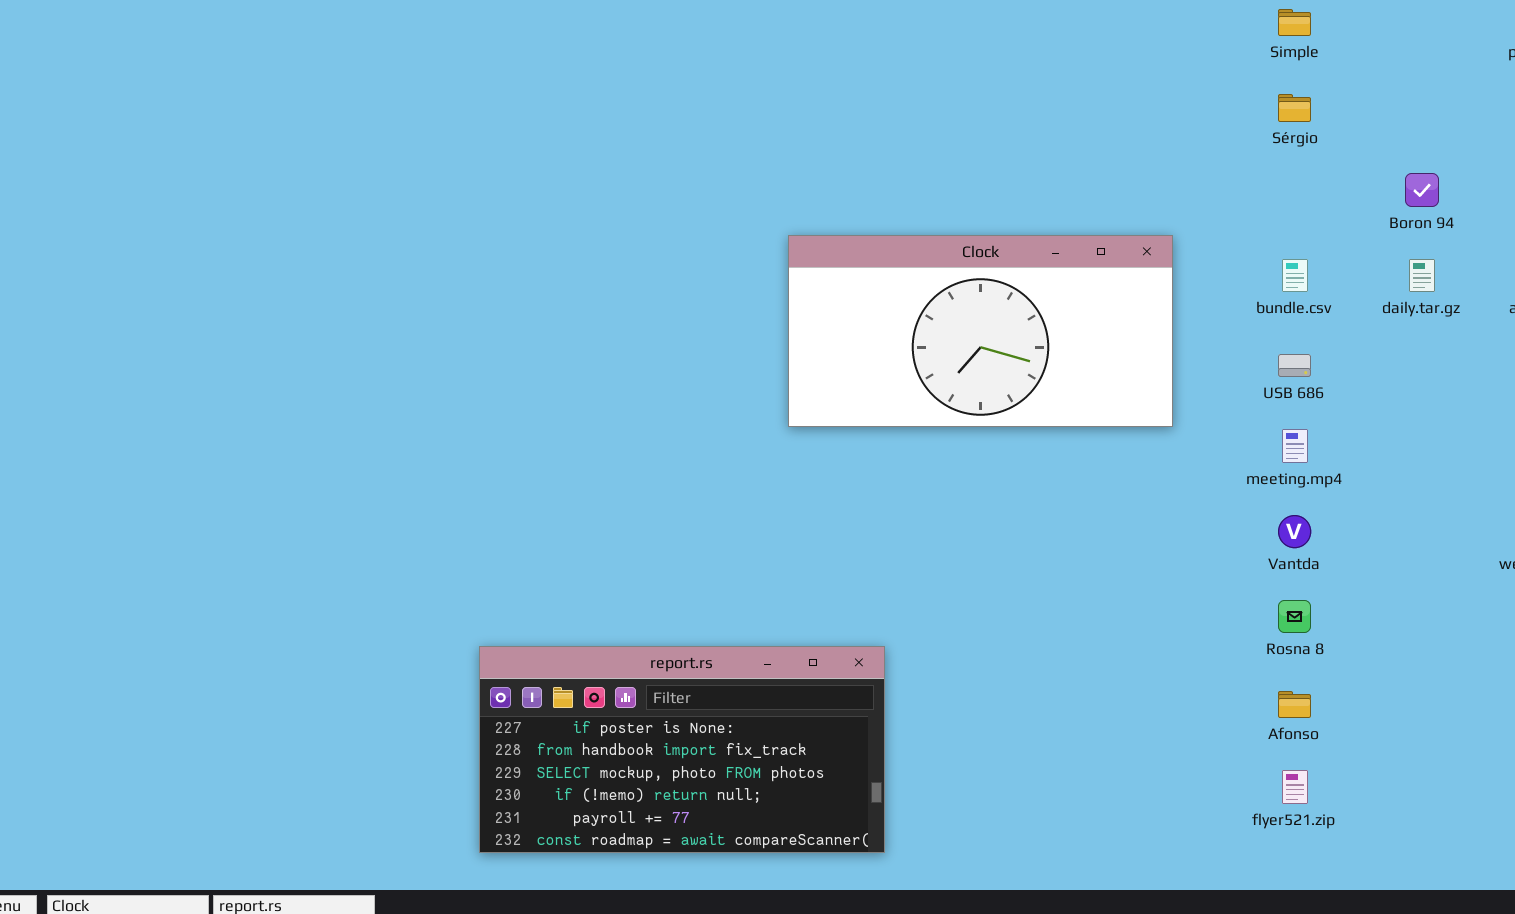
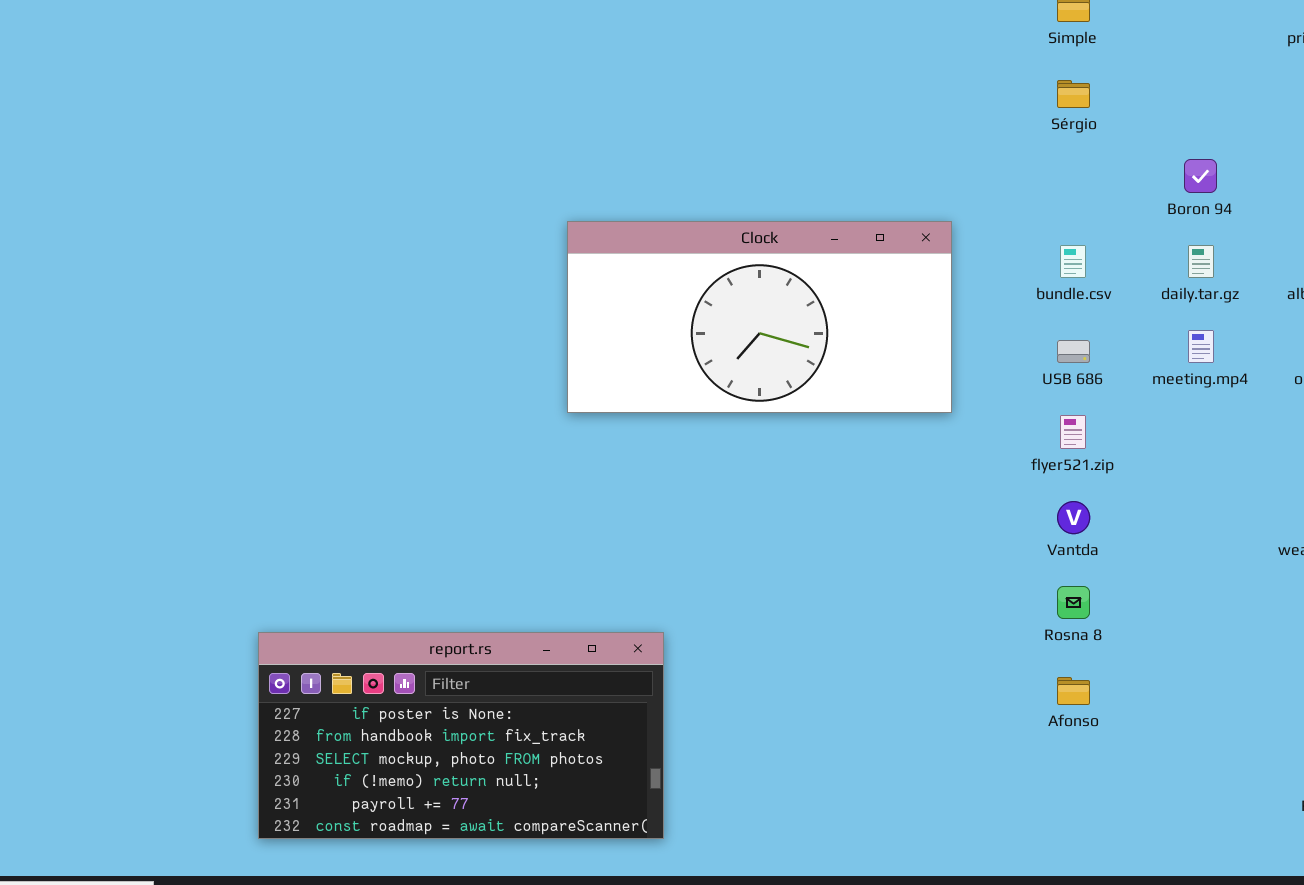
meeting.mp4: [1282,429,1308,463] -> [1188,330,1214,363], moved
flyer521.zip: [1282,770,1308,804] -> [1060,415,1086,449], moved

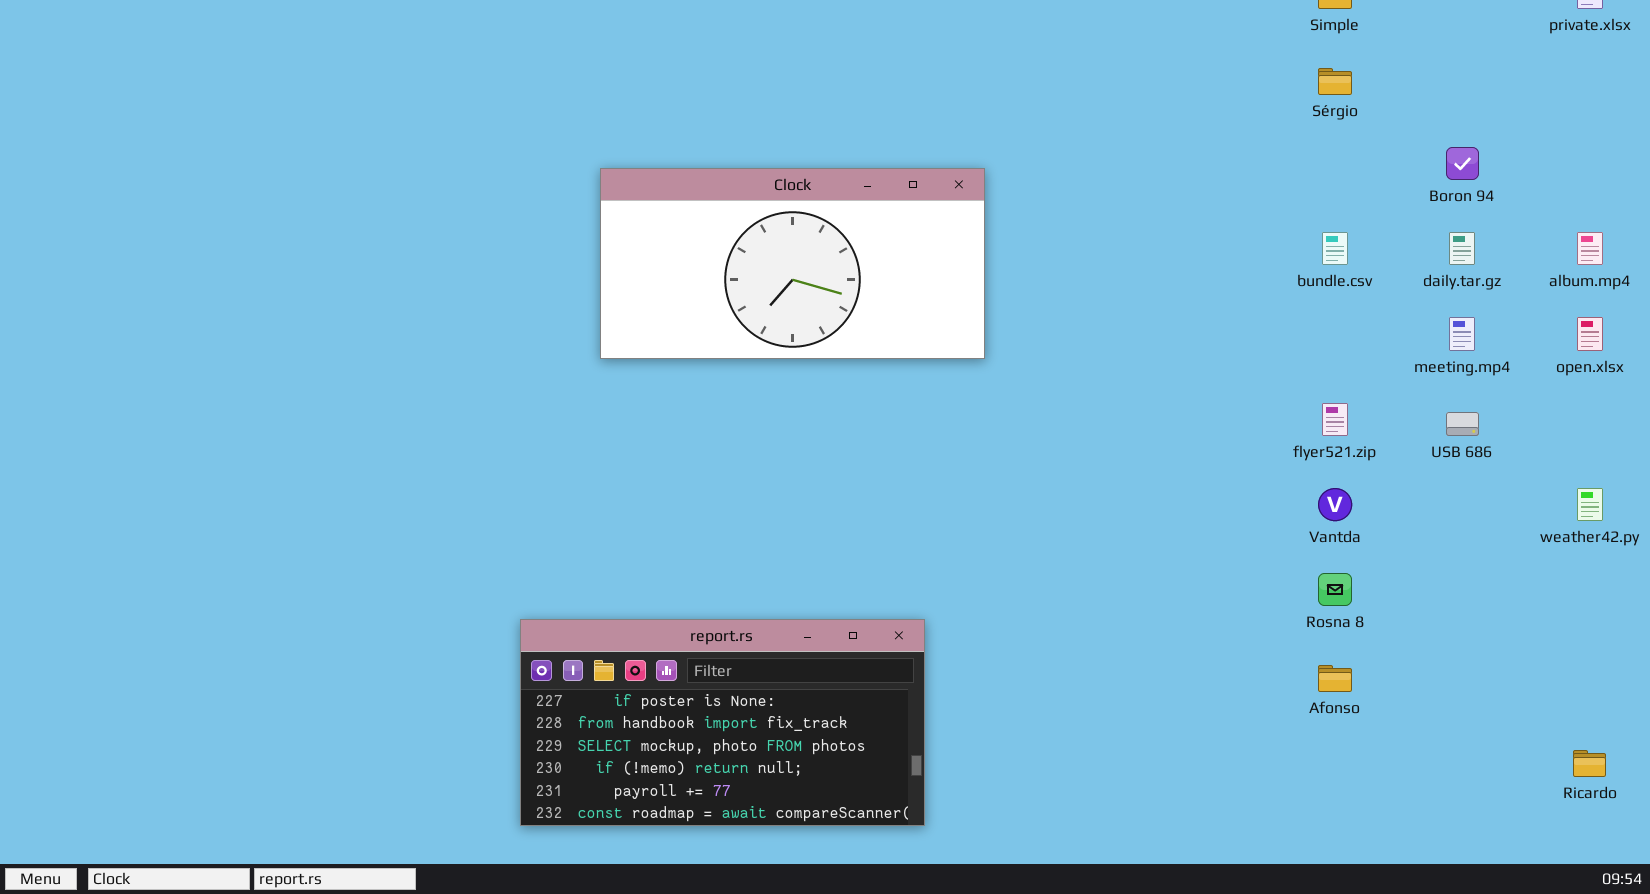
Clock: [567,221,952,413] -> [600,168,985,359], moved
USB 686: [1057,340,1090,363] -> [1446,412,1479,436], moved

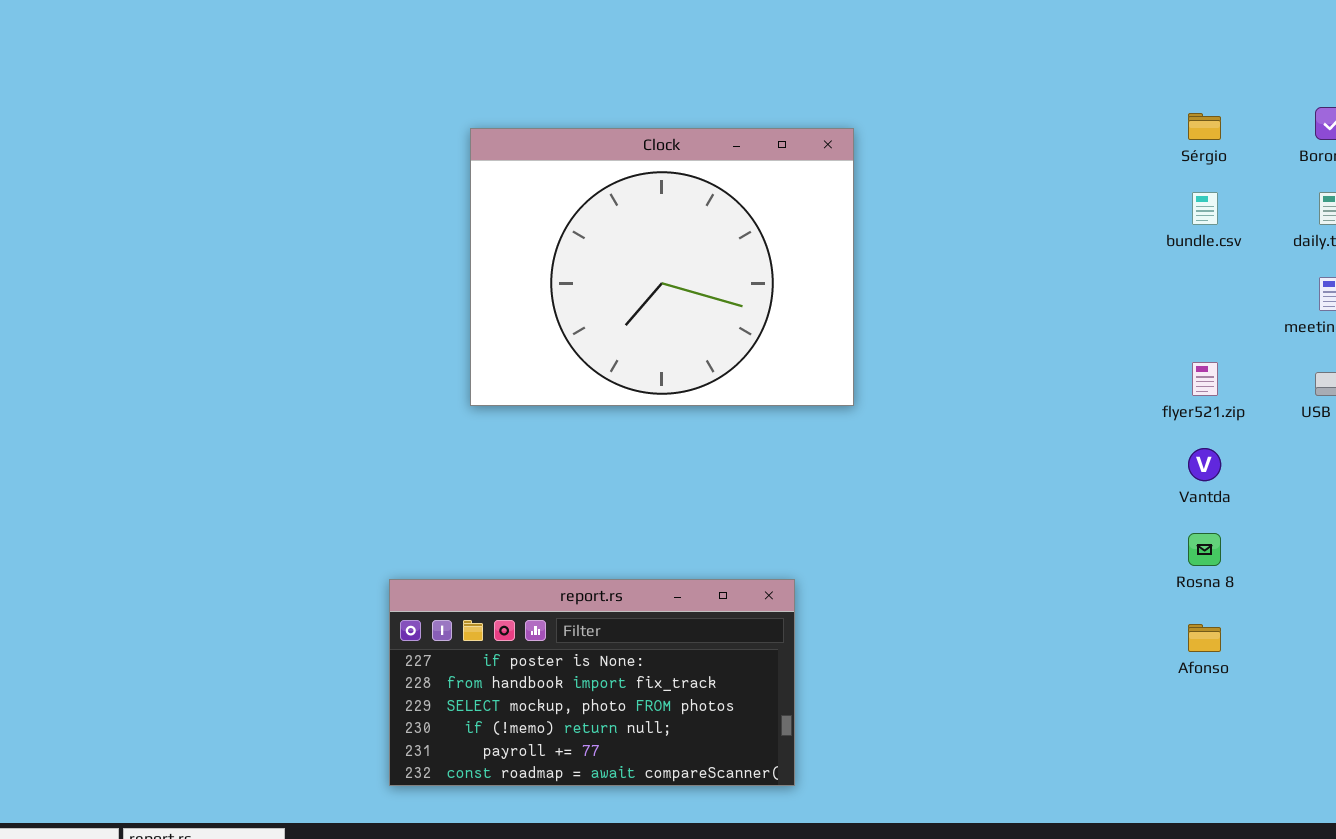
Sérgio: [1318,68,1352,95] -> [1188,113,1221,140], moved
Clock: [600,168,985,359] -> [470,128,854,406], resized

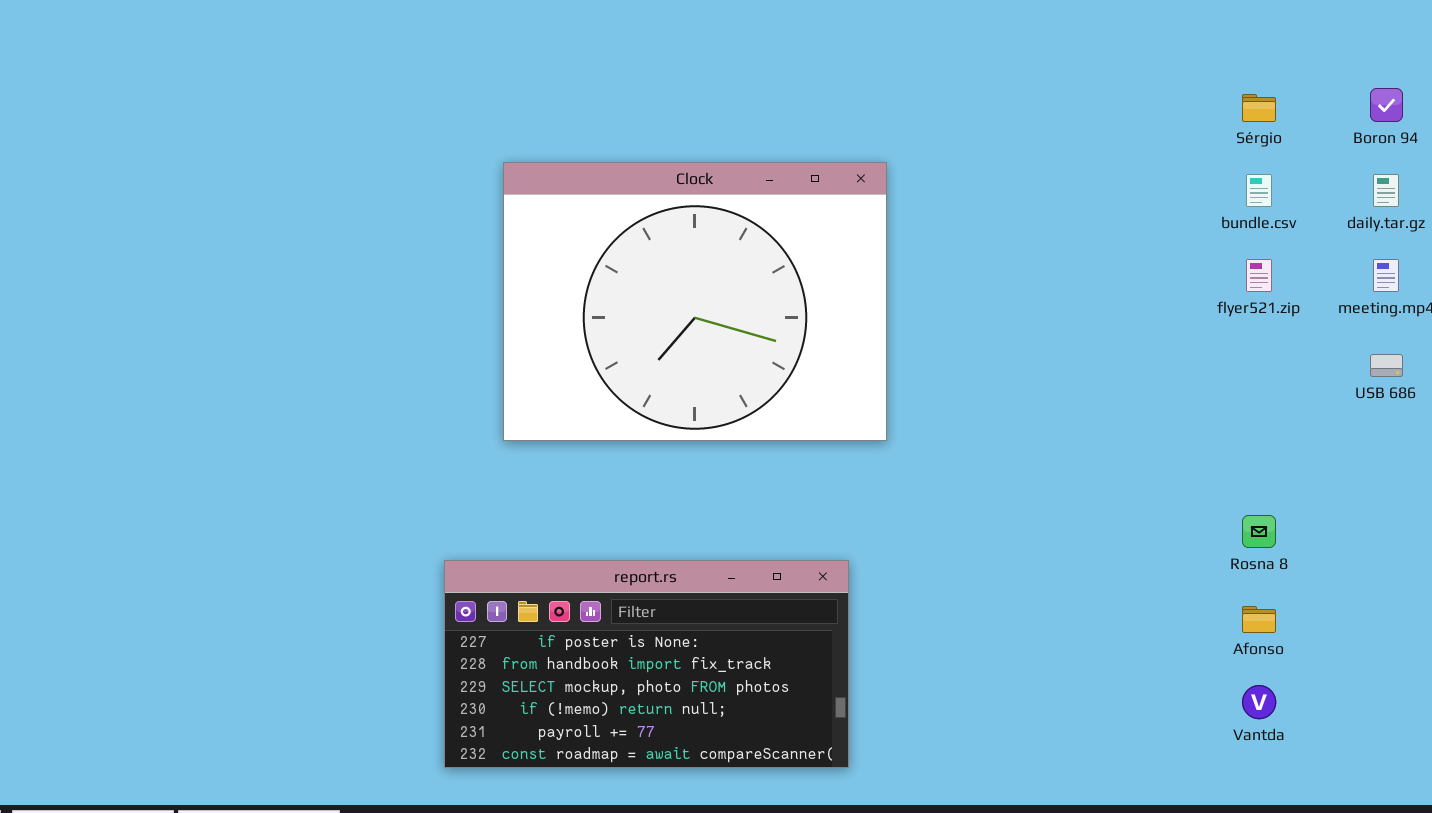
Clock: [470,128,854,406] -> [503,162,887,441], moved
flyer521.zip: [1192,362,1218,396] -> [1246,259,1272,292], moved
Vantda: [1188,448,1221,481] -> [1242,685,1276,719], moved

